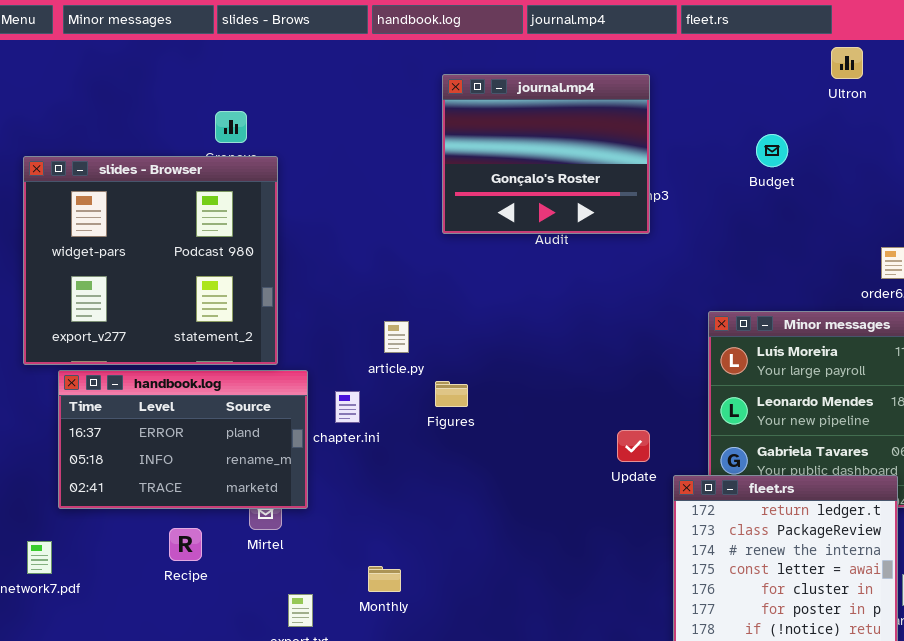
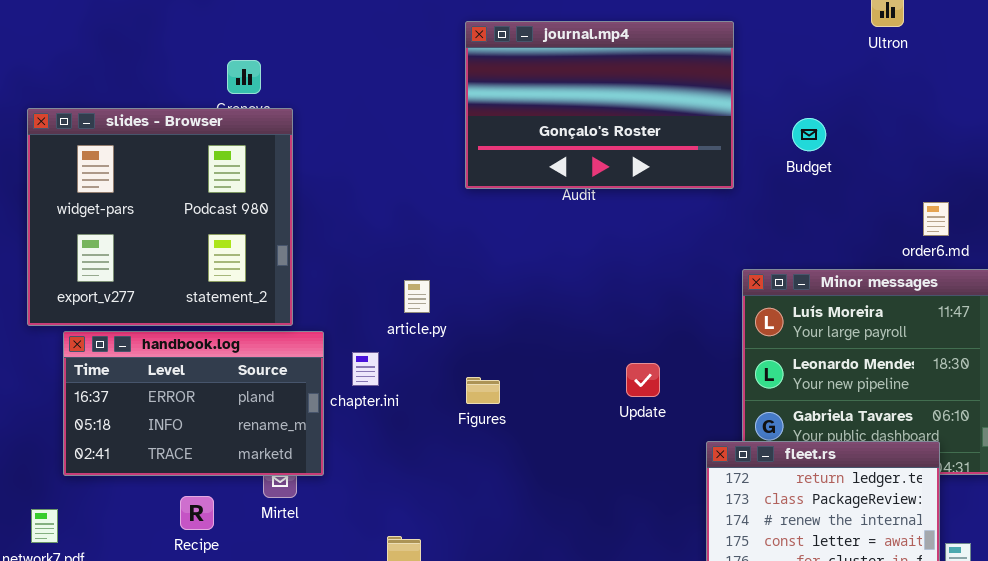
journal.mp4: [442,74,650,234] -> [465,21,734,189], resized
Budget: [756,134,788,167] -> [792,118,826,151], moved
Figures: [435,381,468,407] -> [466,377,500,404], moved
Update: [617,430,650,462] -> [626,363,660,397], moved

